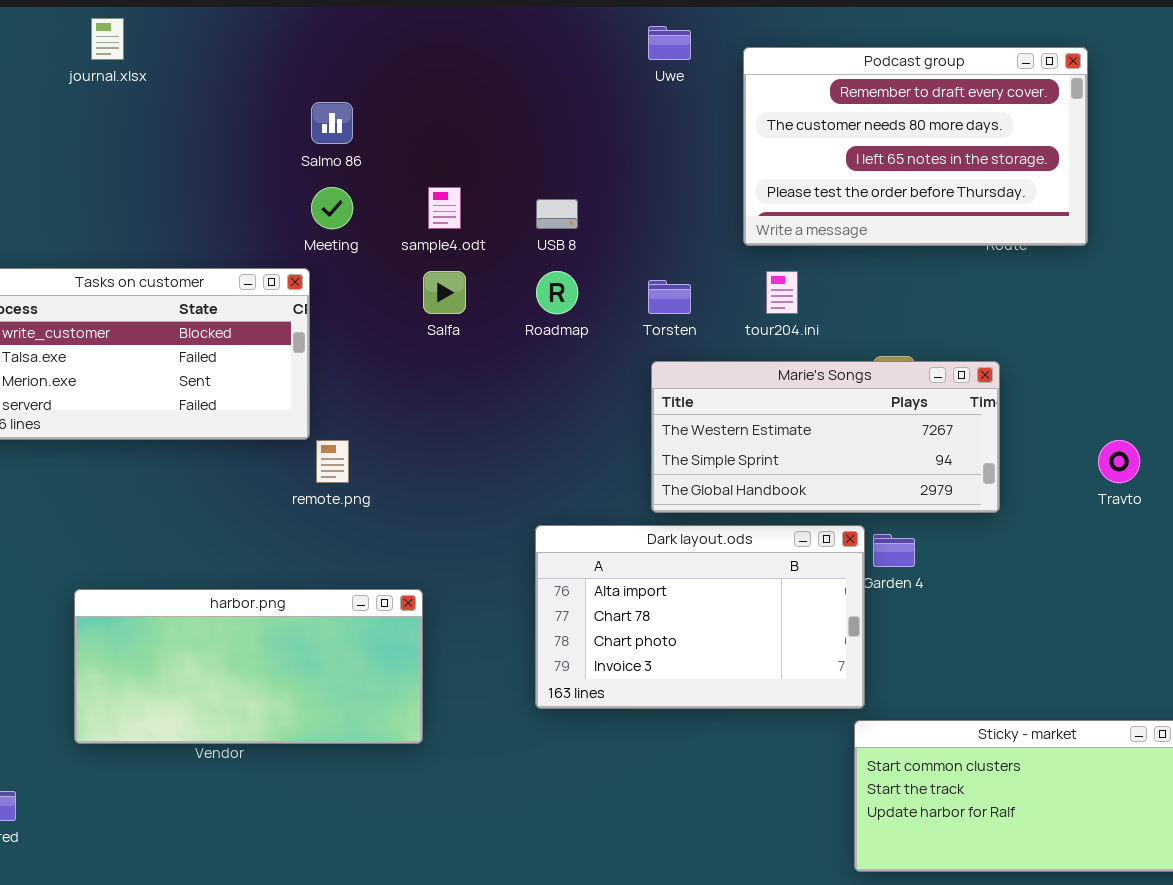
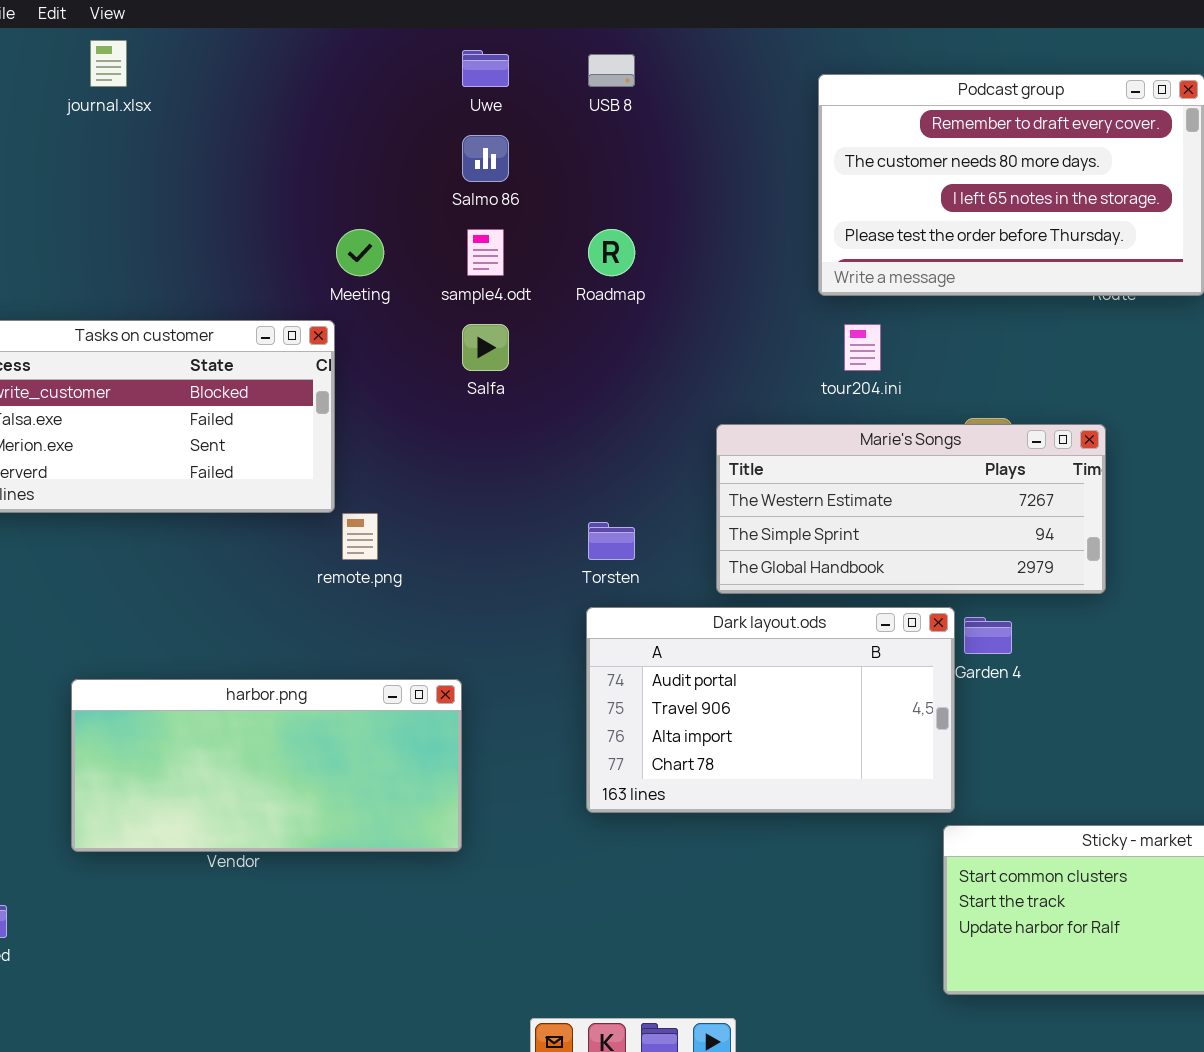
Uwe: [648,26,691,60] -> [462,50,509,87], moved
Salmo 86: [311,102,353,144] -> [462,135,509,182], moved
USB 8: [536,199,578,229] -> [588,54,635,87], moved
Roadmap: [536,271,578,314] -> [588,229,635,276], moved
Torsten: [648,280,691,314] -> [588,522,635,560], moved
Dark layout.ods: [535,525,865,709] -> [586,607,955,813], scrolled up 2 rows

